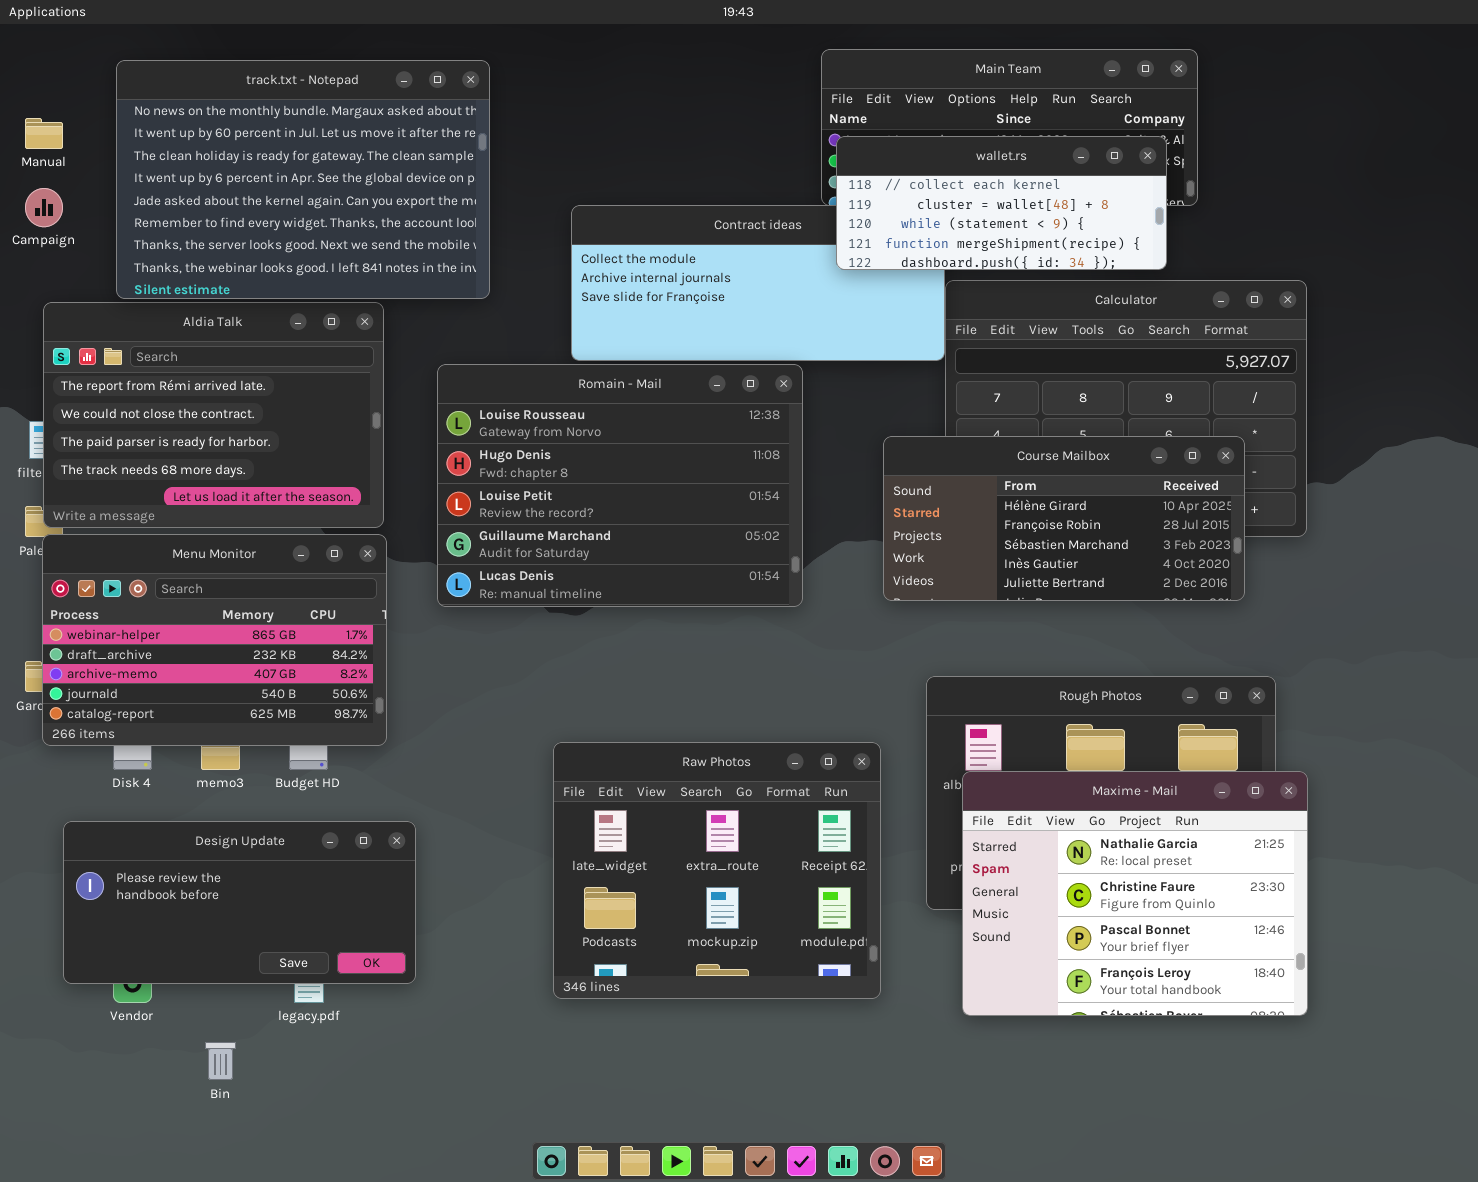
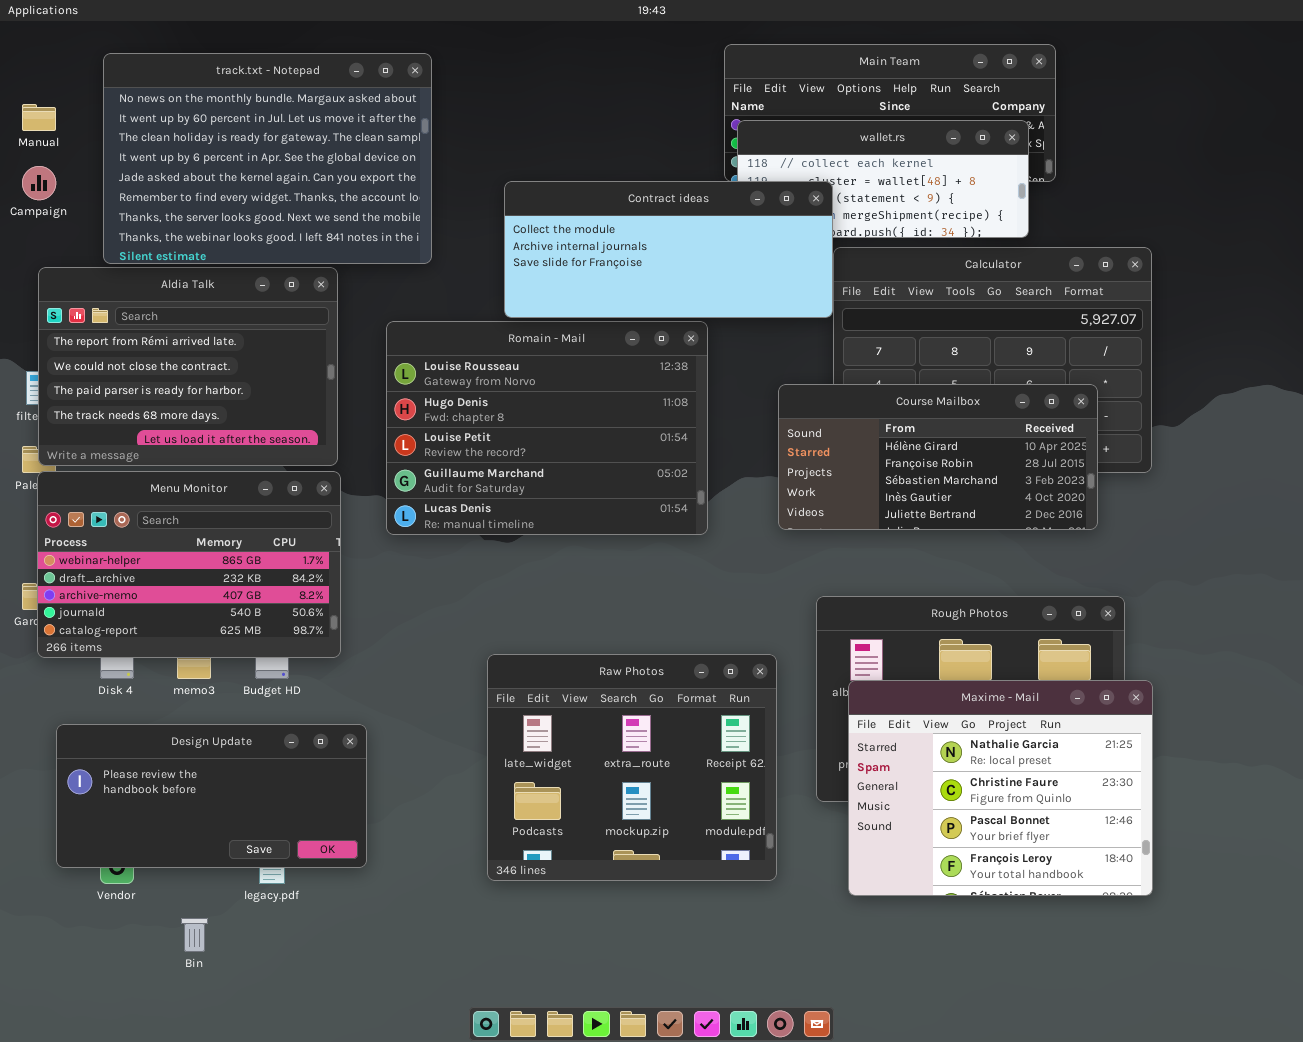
Contract ideas: [571,205,945,361] -> [504,181,833,318], raised

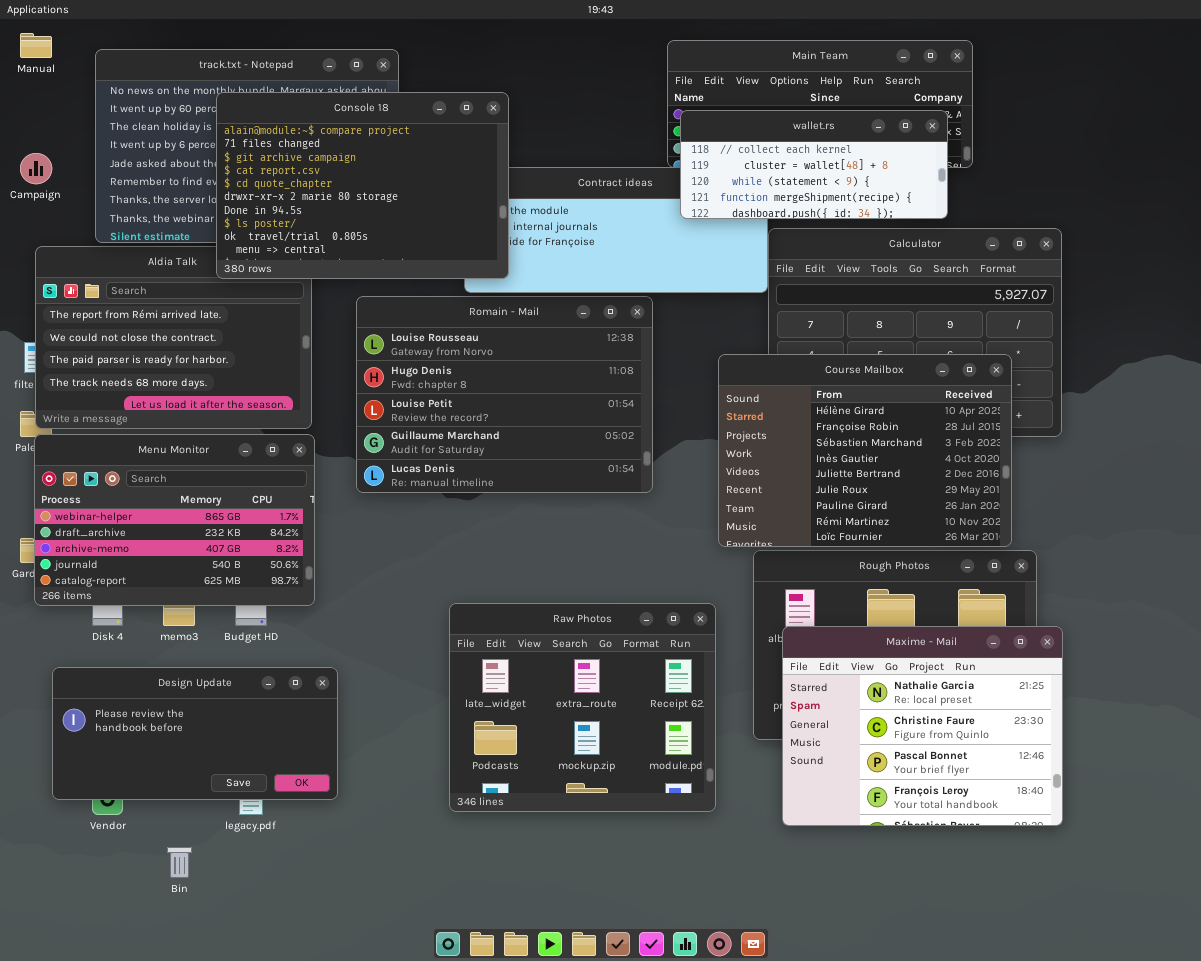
Console 18: none -> [216,92,509,279], opened
Manual: [22,104,56,131] -> [20,33,52,58], moved
wallet.rs: [737,120,1029,238] -> [680,110,948,219], raised
Course Mailbox: [778,384,1098,530] -> [718,354,1012,547], resized

